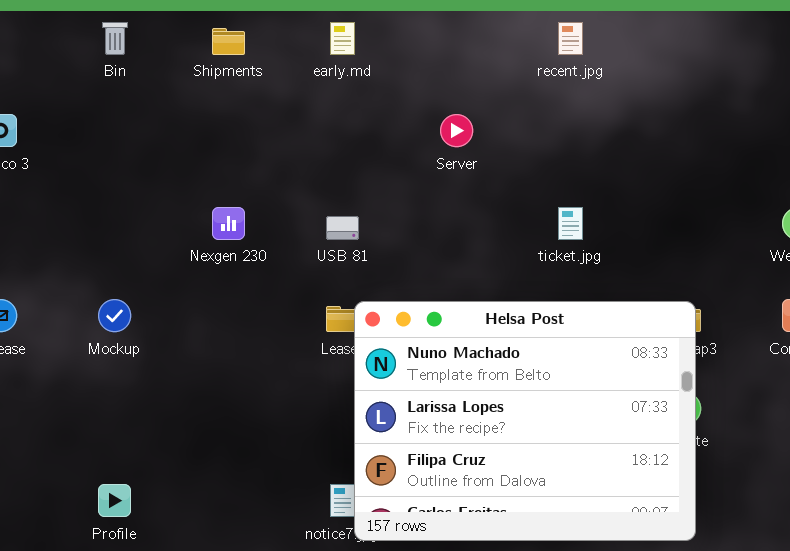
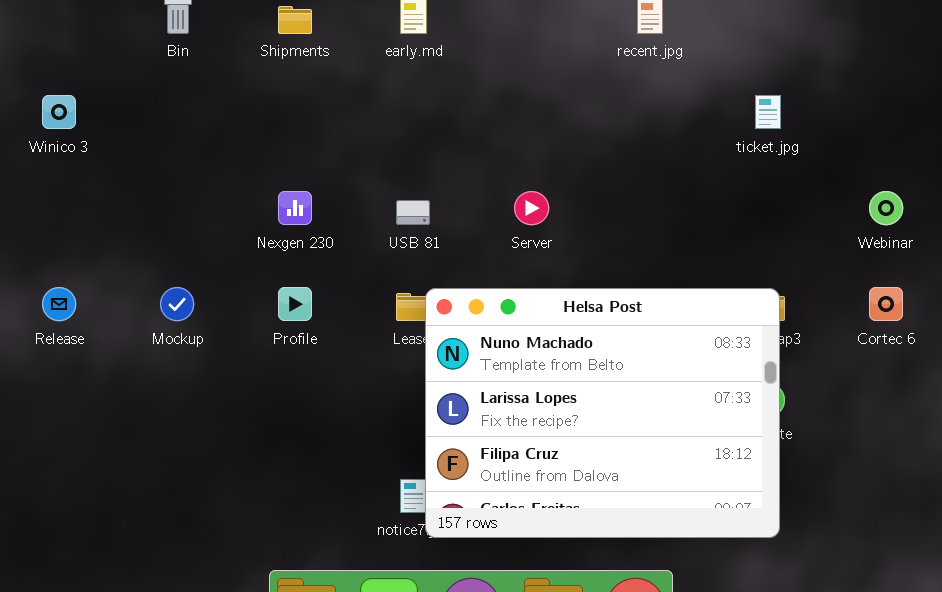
Server: [440,114,473,147] -> [514,191,549,225], moved
ticket.jpg: [558,207,583,240] -> [755,95,781,129], moved
Profile: [98,484,131,517] -> [278,287,312,321], moved

